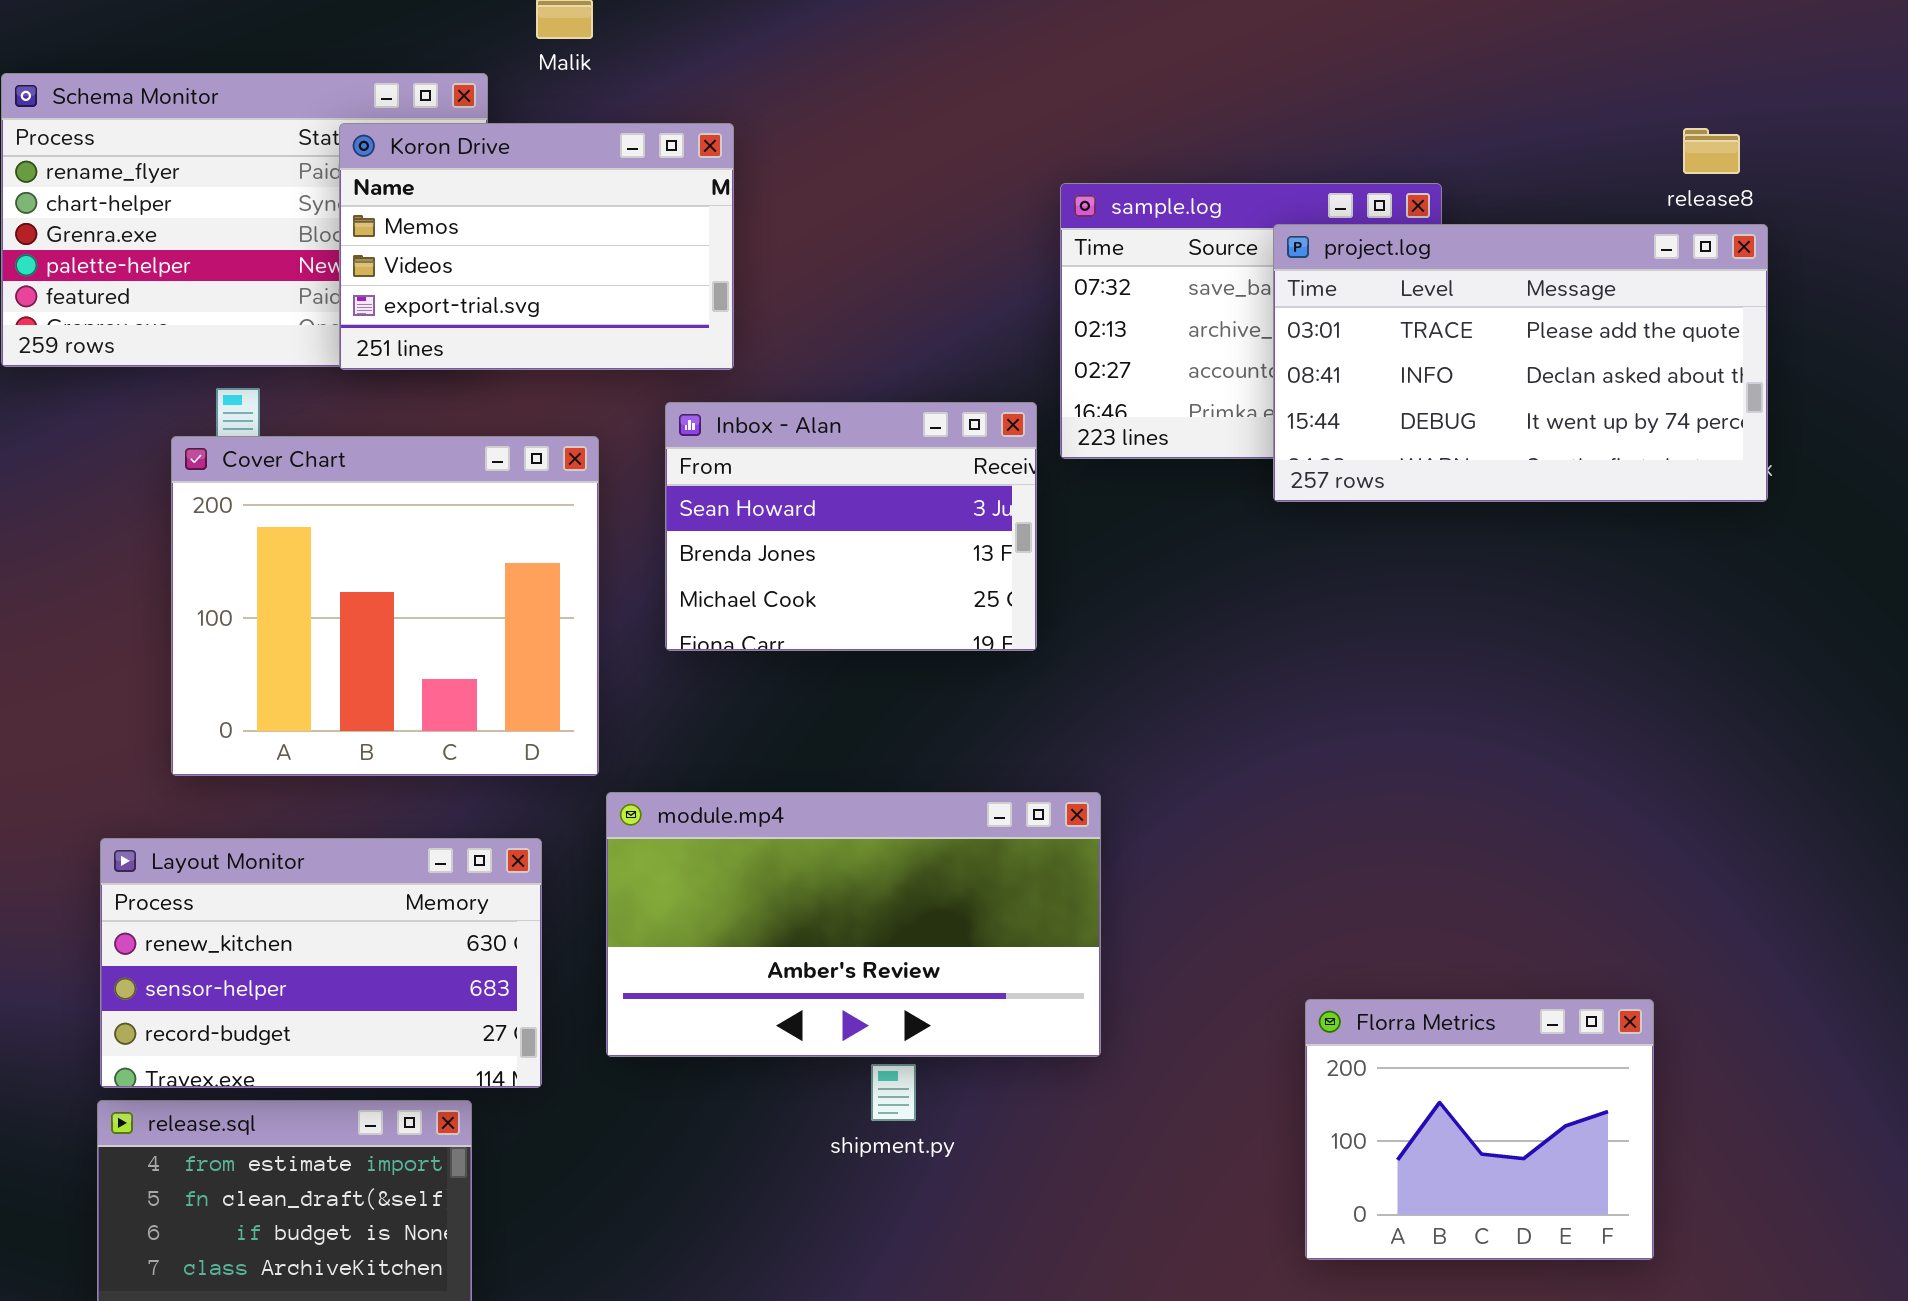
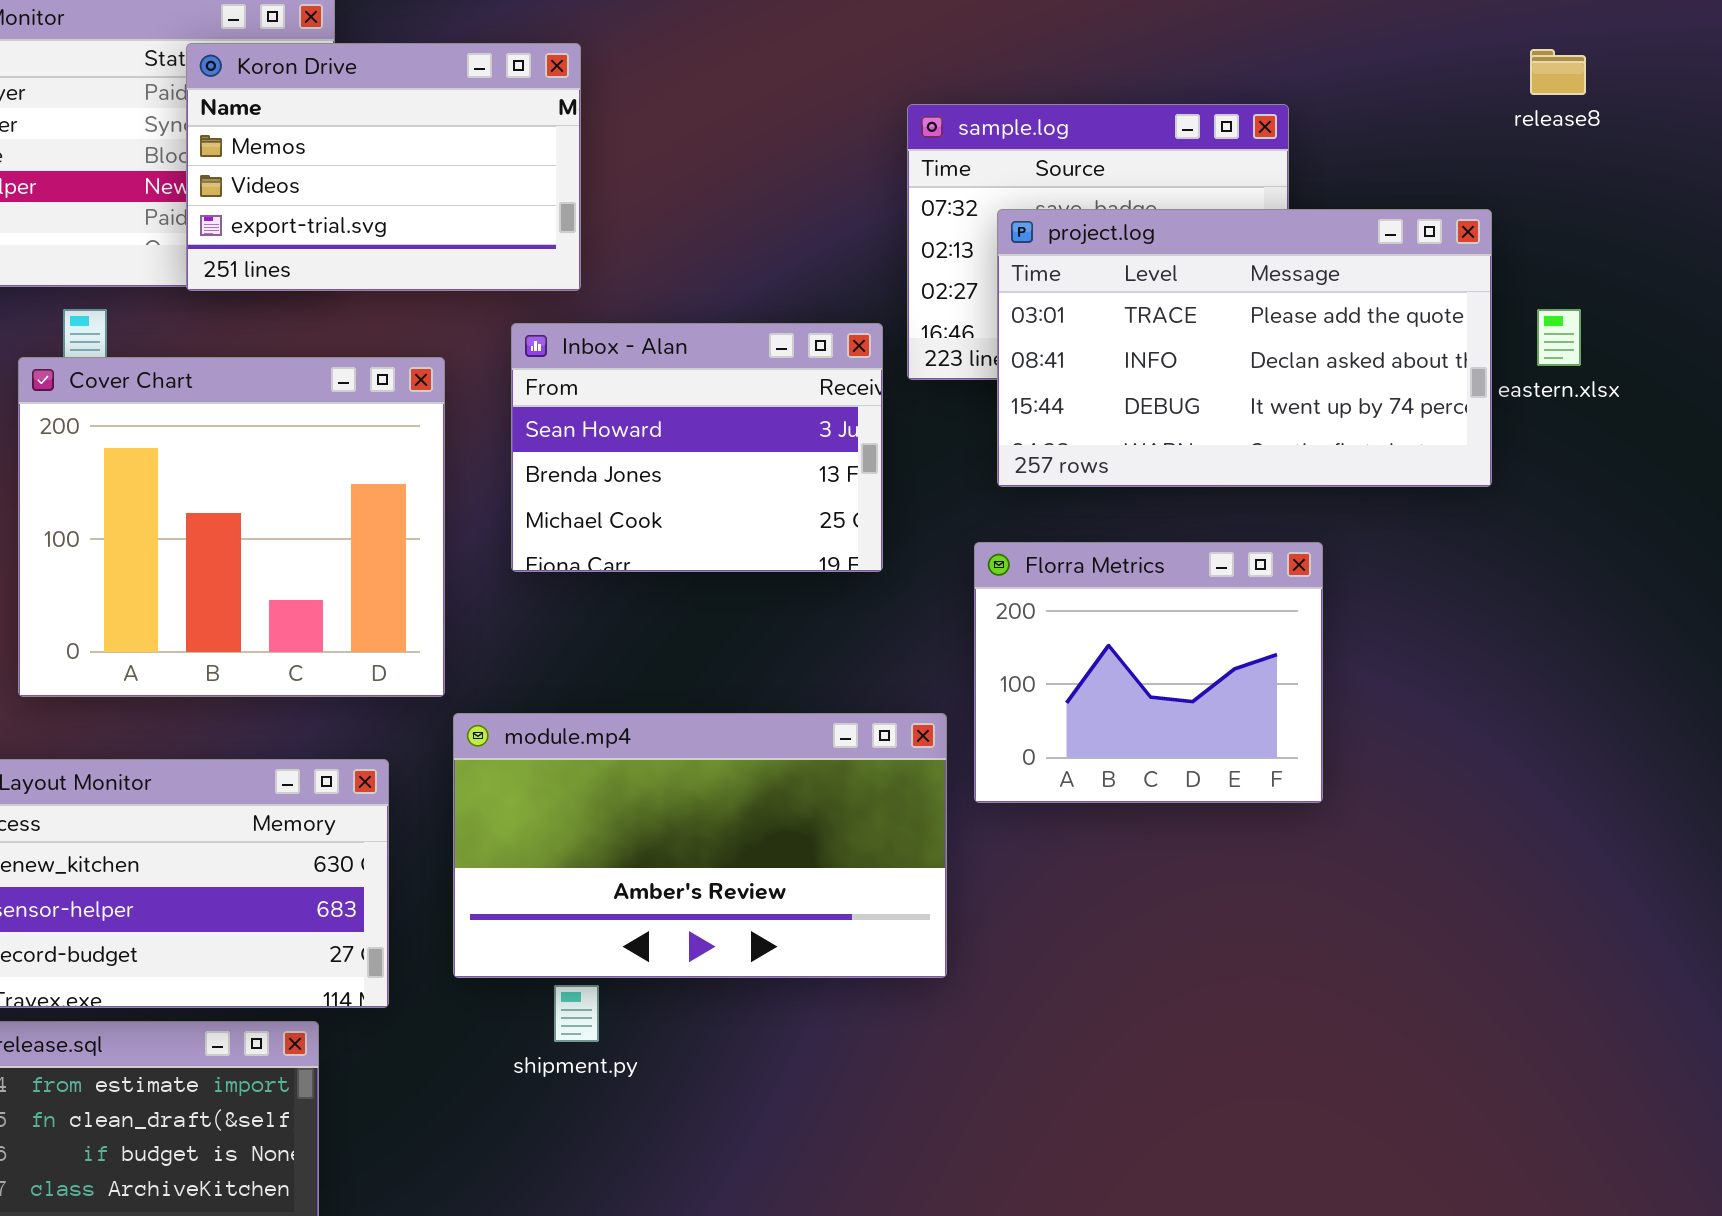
project.log: [1273,224,1768,502] -> [997,209,1492,487], moved
Florra Metrics: [1305,999,1654,1260] -> [974,542,1323,803], moved
shipment.py: [871,1064,916,1121] -> [554,985,599,1042], moved

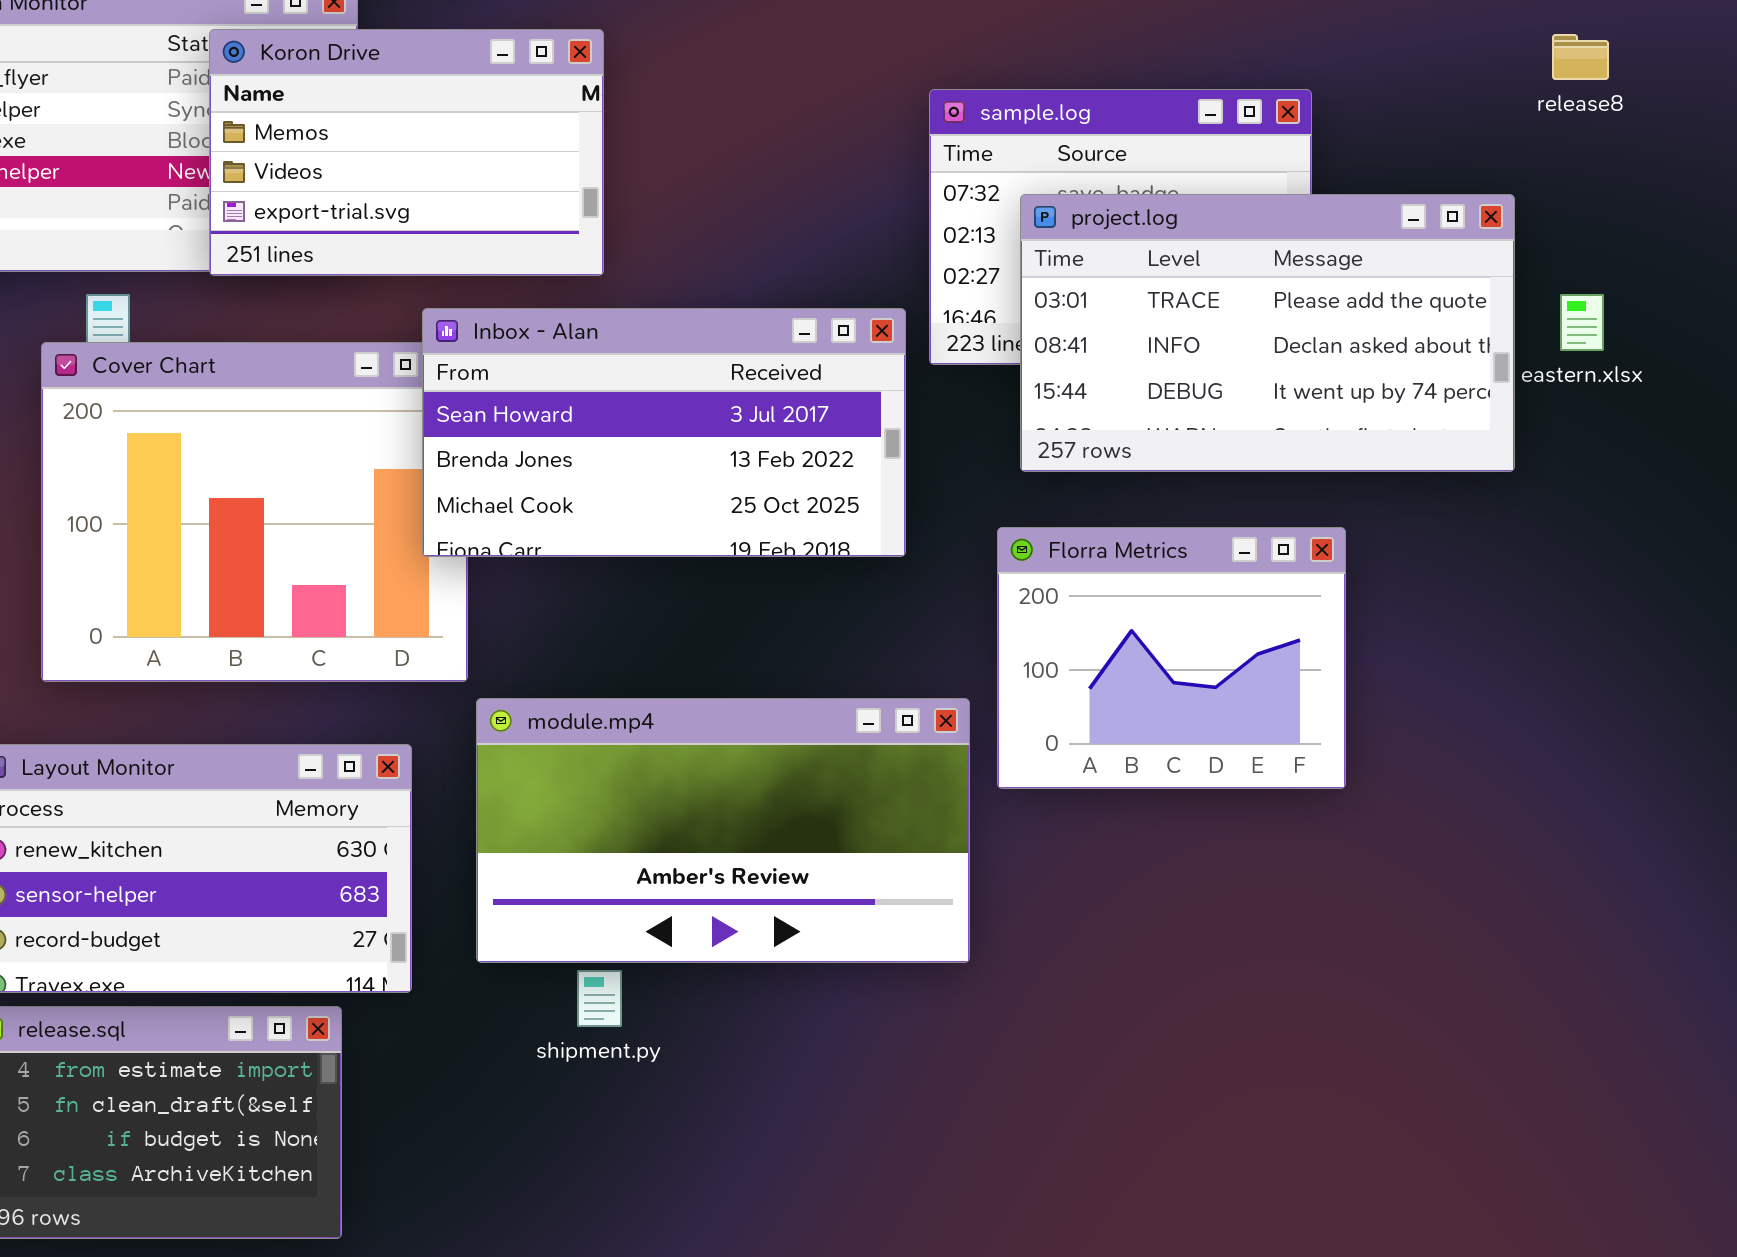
Inbox - Alan: [511,323,883,572] -> [422,308,906,557], resized

